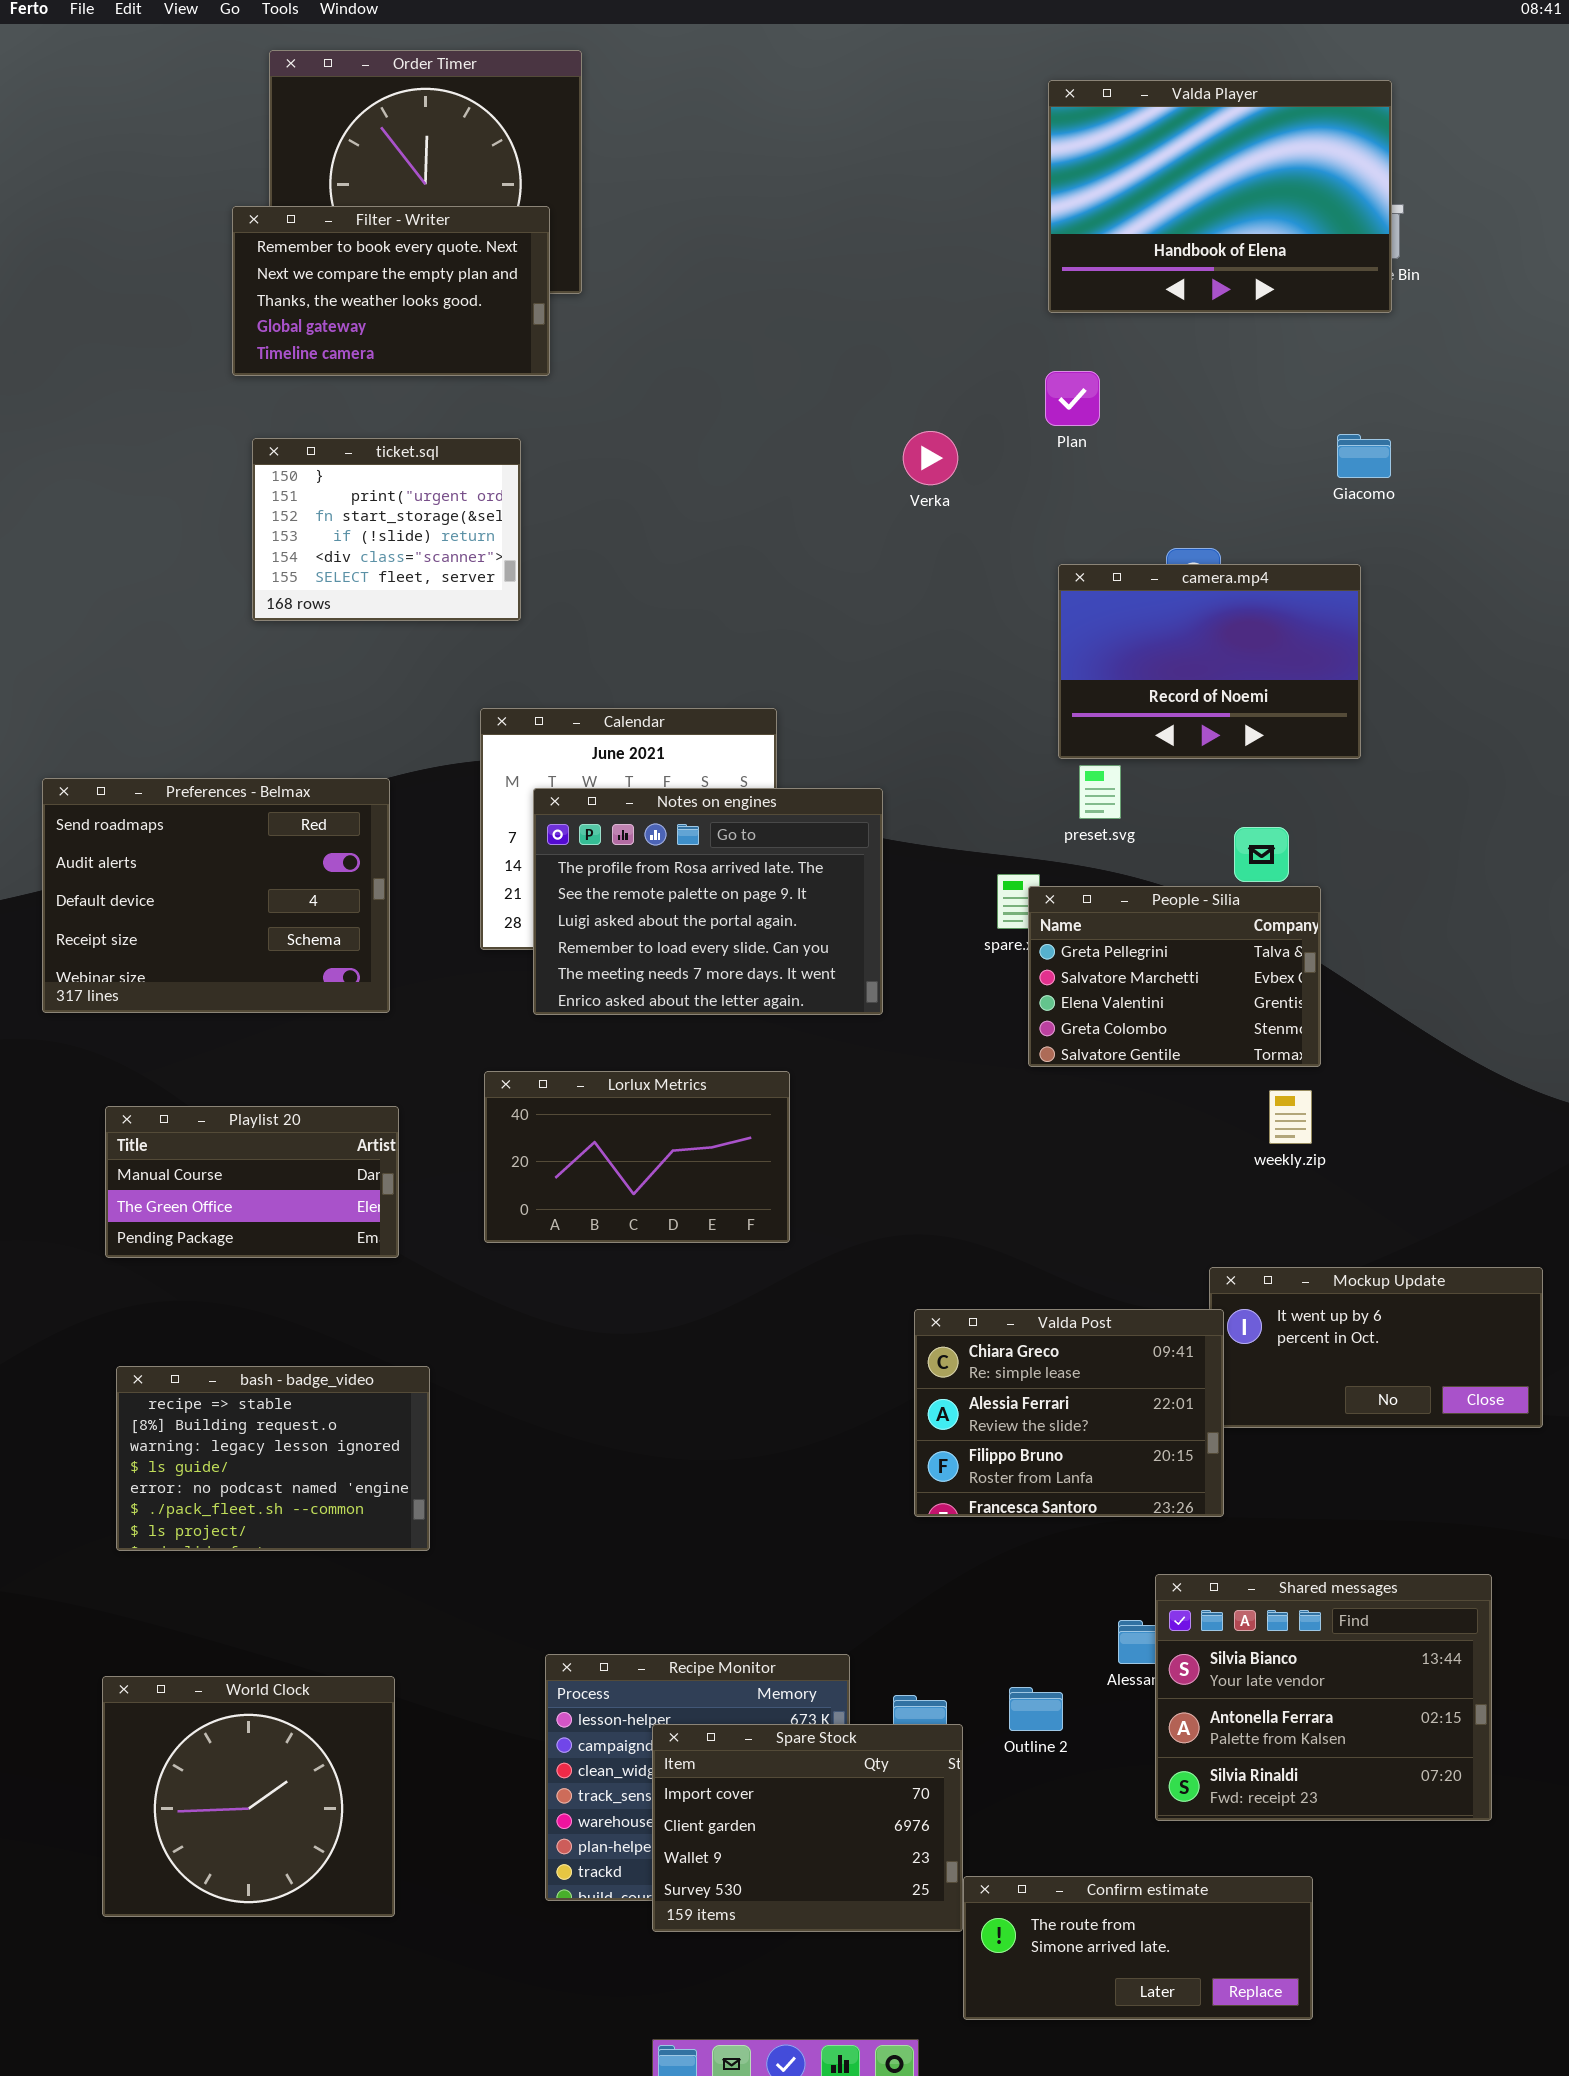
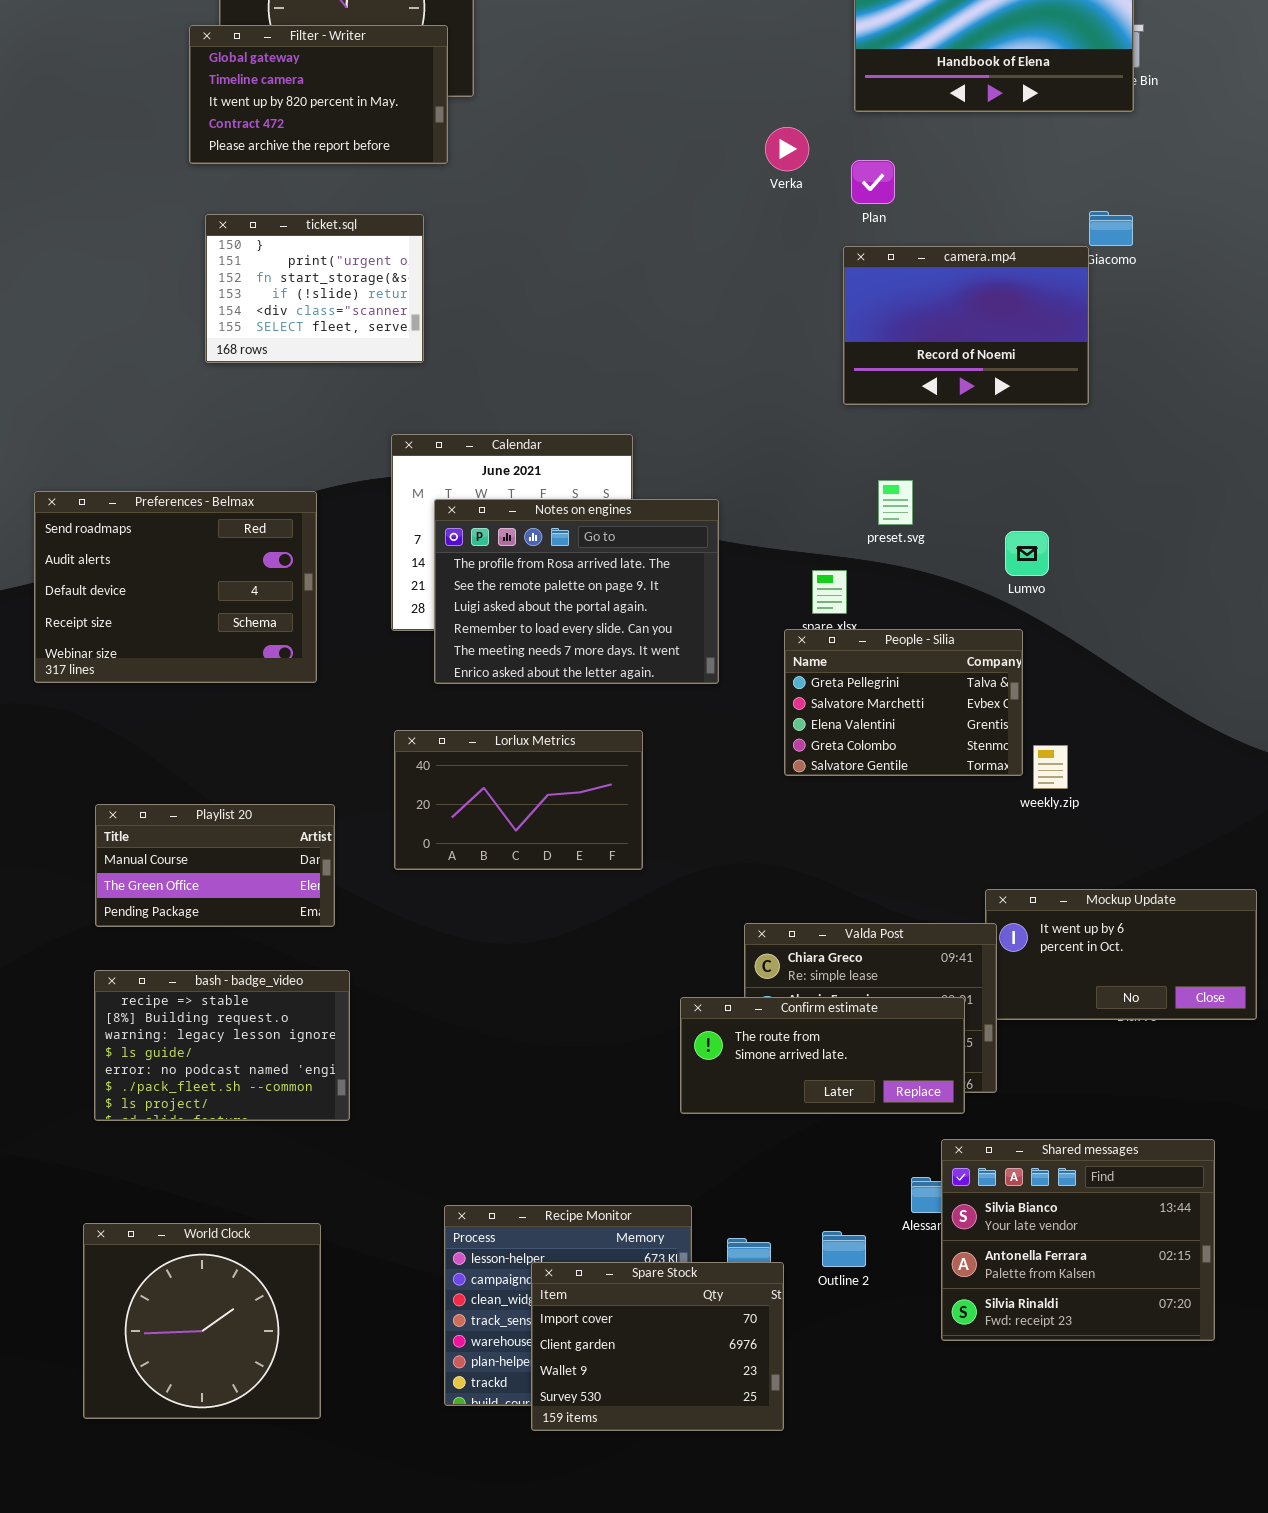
Filter - Writer: [232,206,550,376] -> [189,25,448,164], scrolled down 3 rows
Verka: [903,431,958,485] -> [765,127,809,171], moved
camera.mp4: [1058,564,1361,759] -> [843,246,1089,405], moved
People - Silia: [1028,886,1321,1067] -> [784,629,1023,776], moved
Playlist 20: [105,1106,399,1258] -> [95,804,335,927], moved
Confirm estimate: [963,1876,1313,2020] -> [680,997,965,1114], moved

